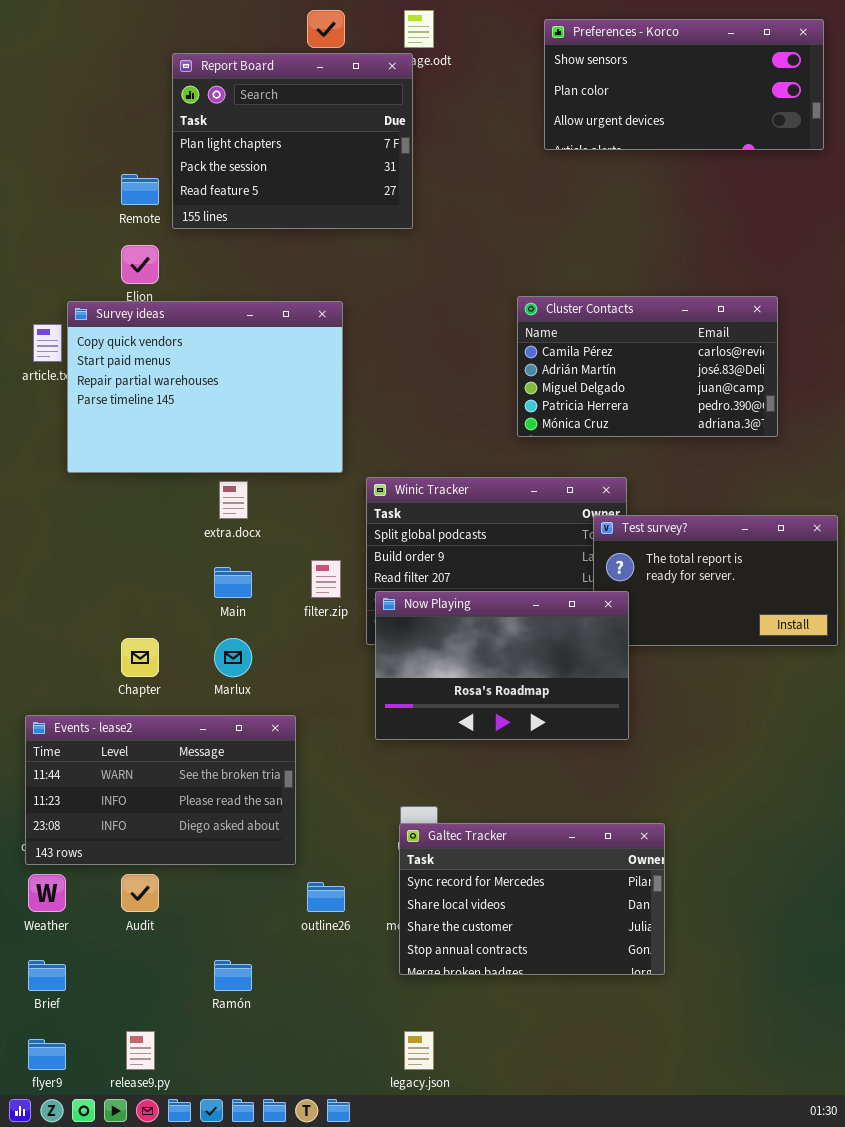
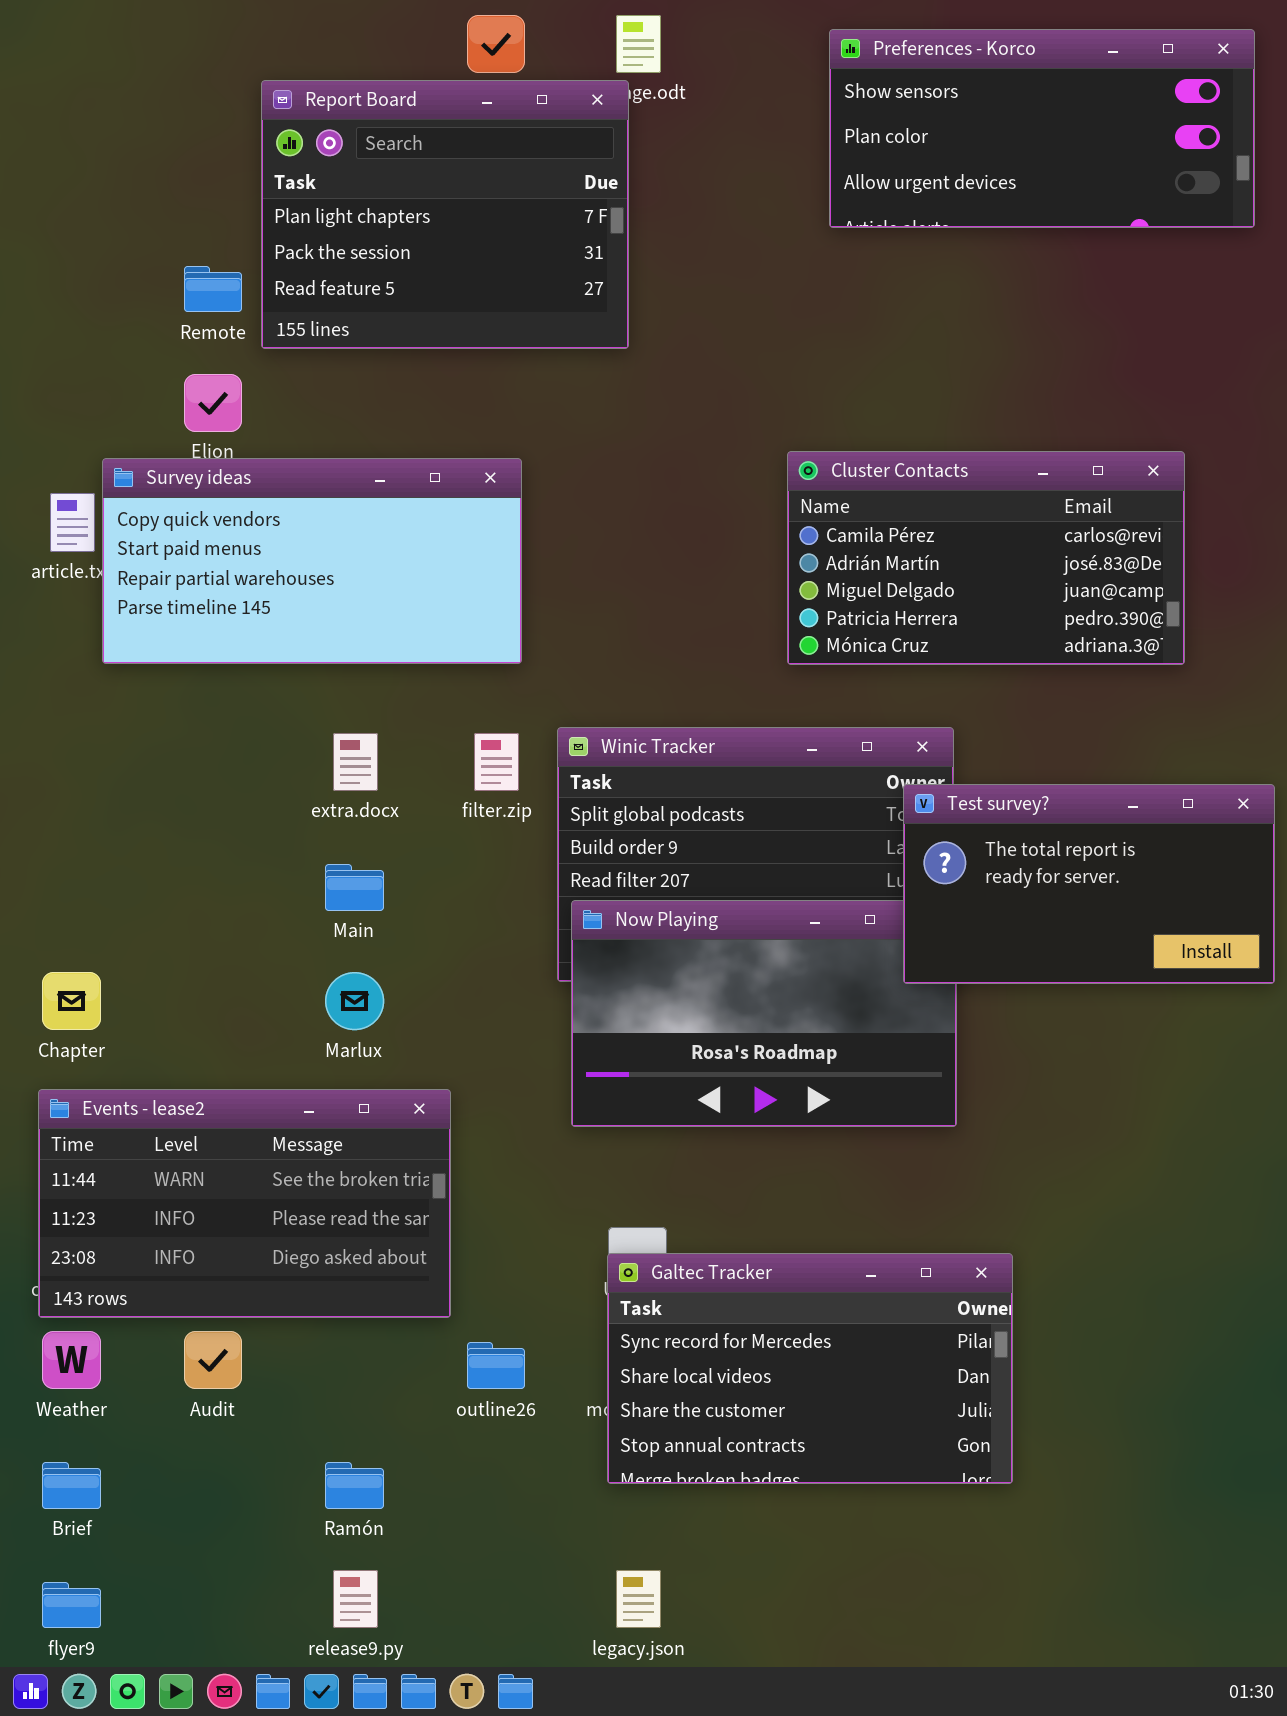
Survey ideas: [67,301,343,473] -> [102,458,522,664], resized
Test survey?: [593,515,838,646] -> [903,784,1275,984], raised
filter.zip: [311,560,341,598] -> [474,733,519,791], moved
Chapter: [121,638,159,677] -> [42,972,101,1030], moved
release9.py: [126,1031,155,1070] -> [333,1570,378,1628], moved

